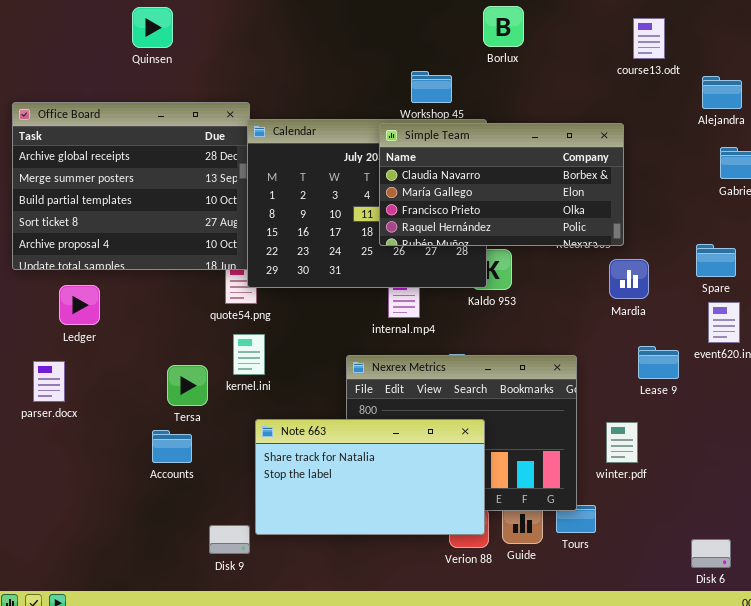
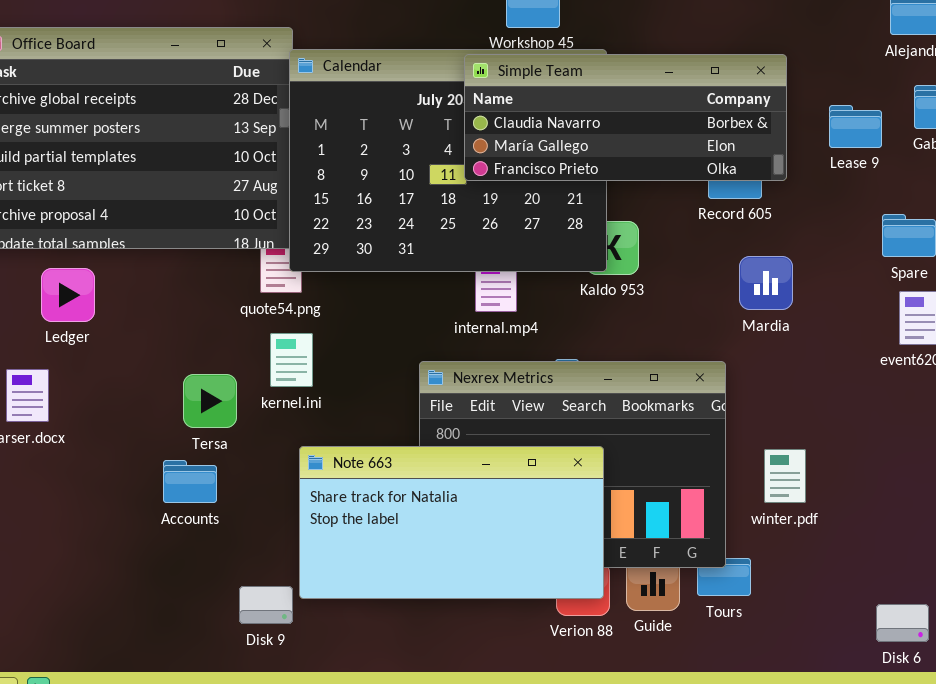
Simple Team: [379,123,624,246] -> [464,54,787,181], resized
Mardia: [609,259,649,299] -> [739,256,793,310], moved
Lease 9: [638,346,679,379] -> [829,105,882,148], moved

